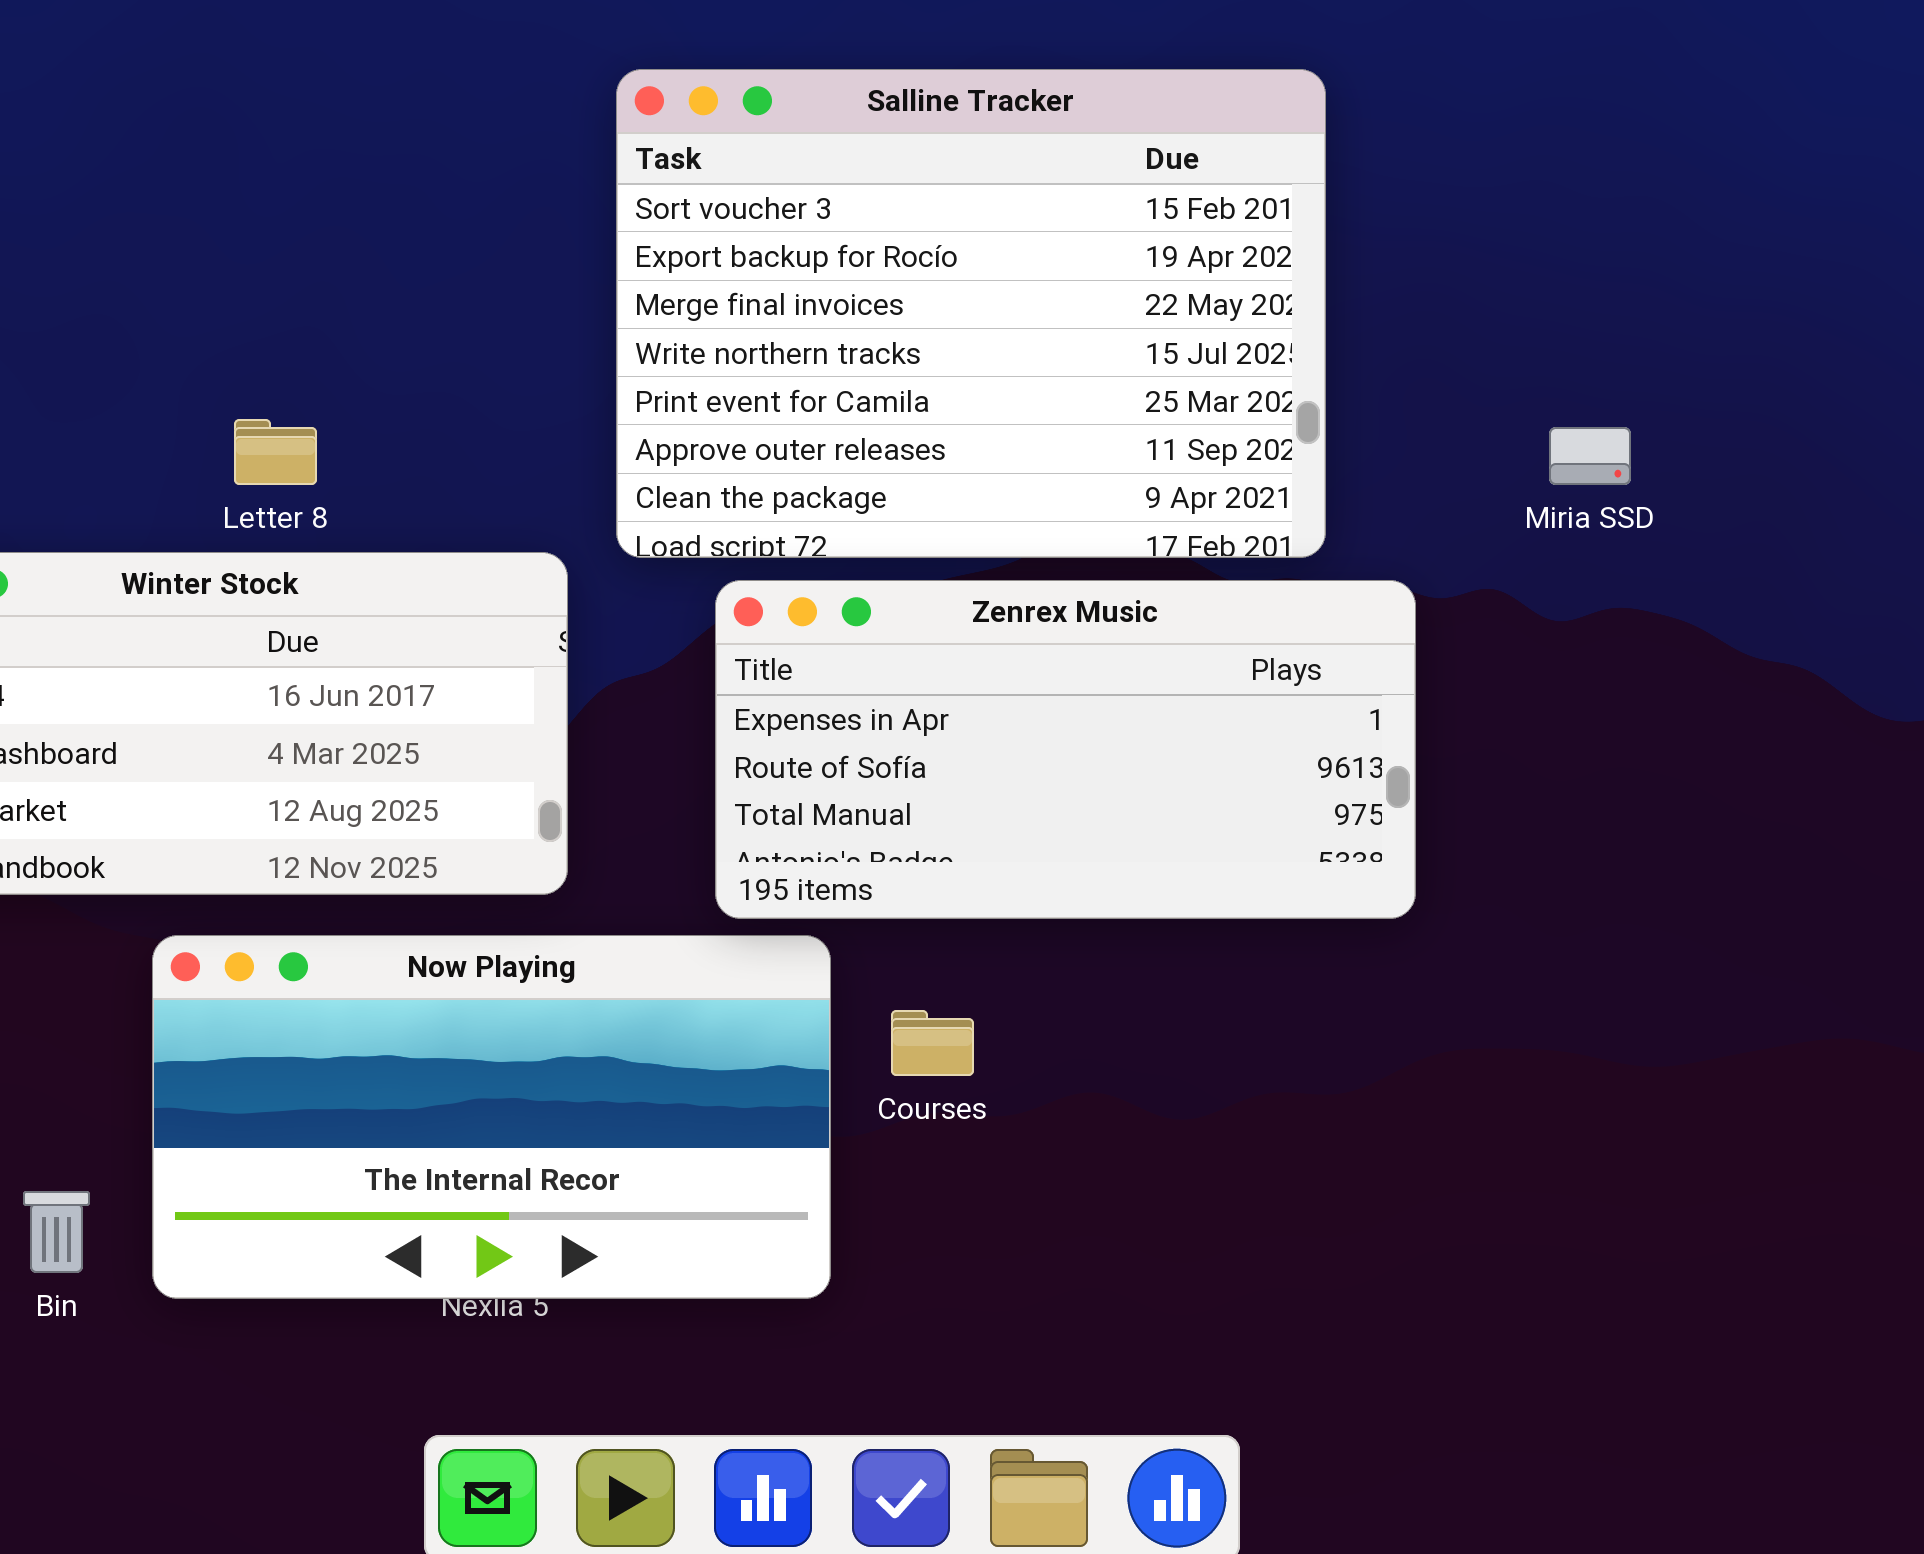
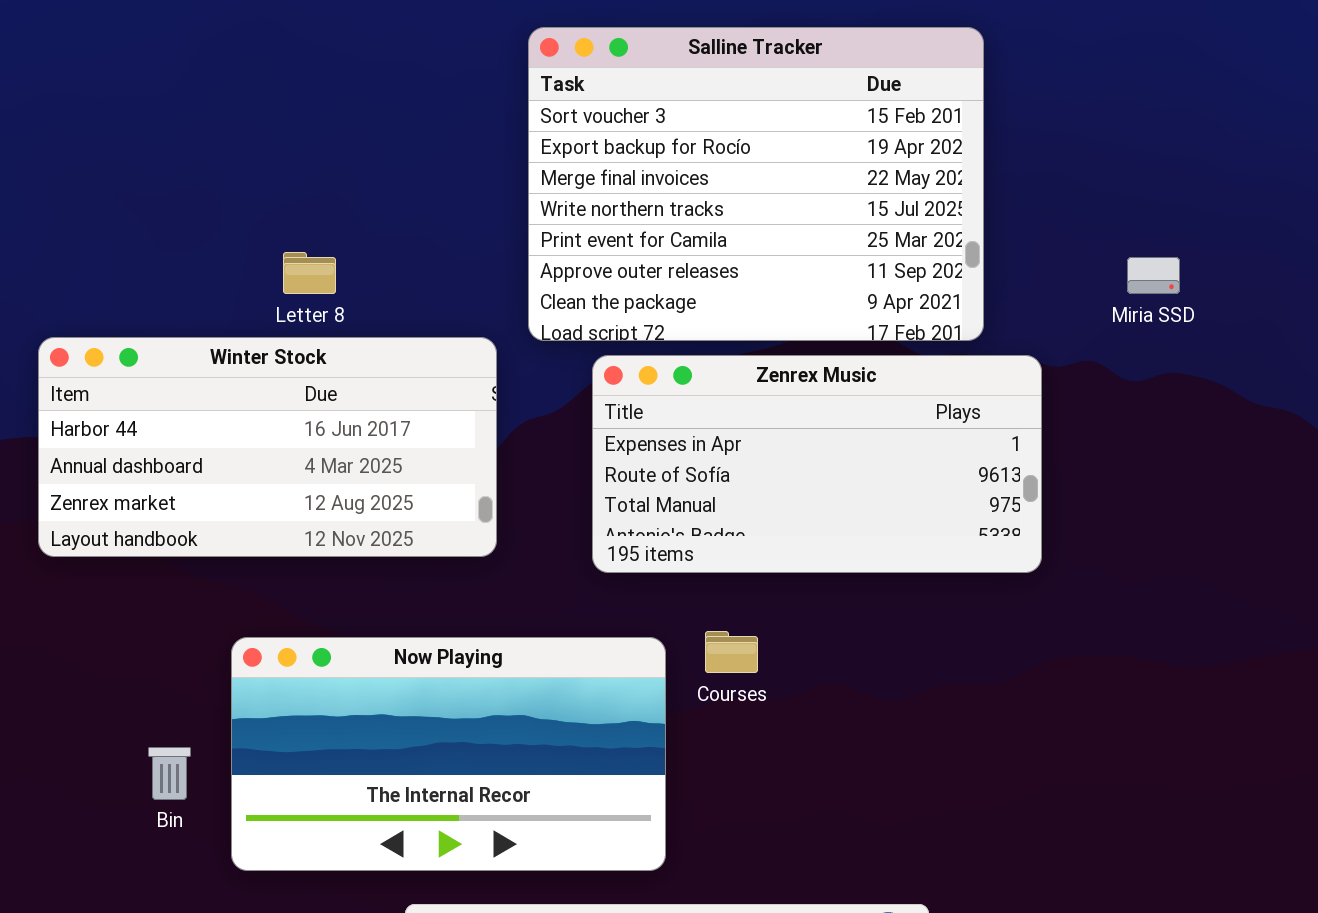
Now Playing: [152,935,831,1299] -> [231,637,666,871], moved

